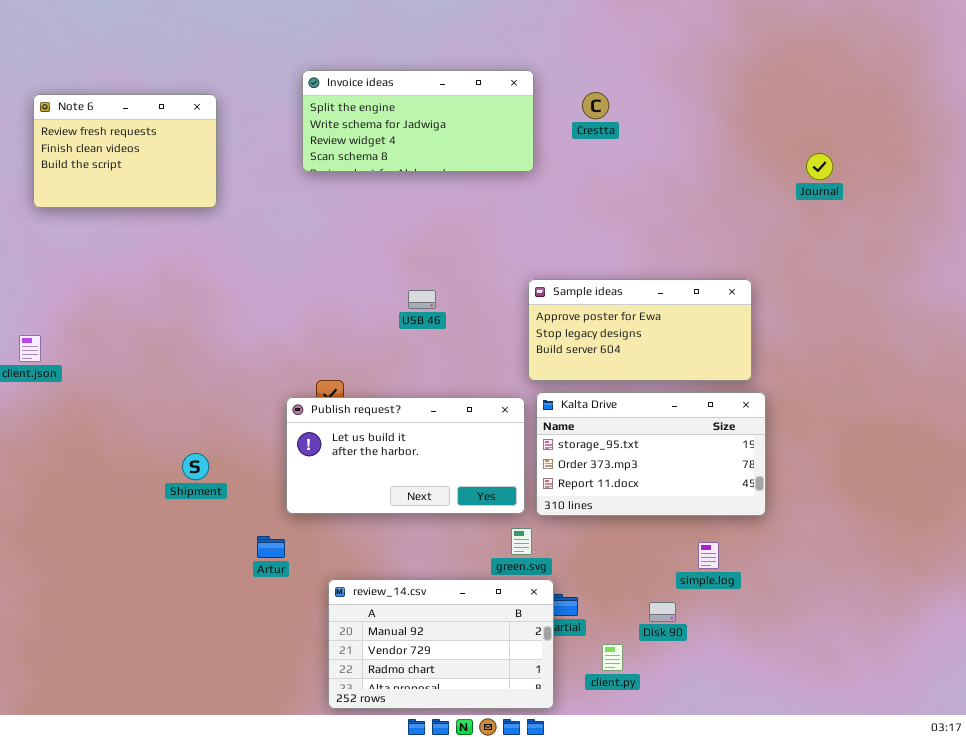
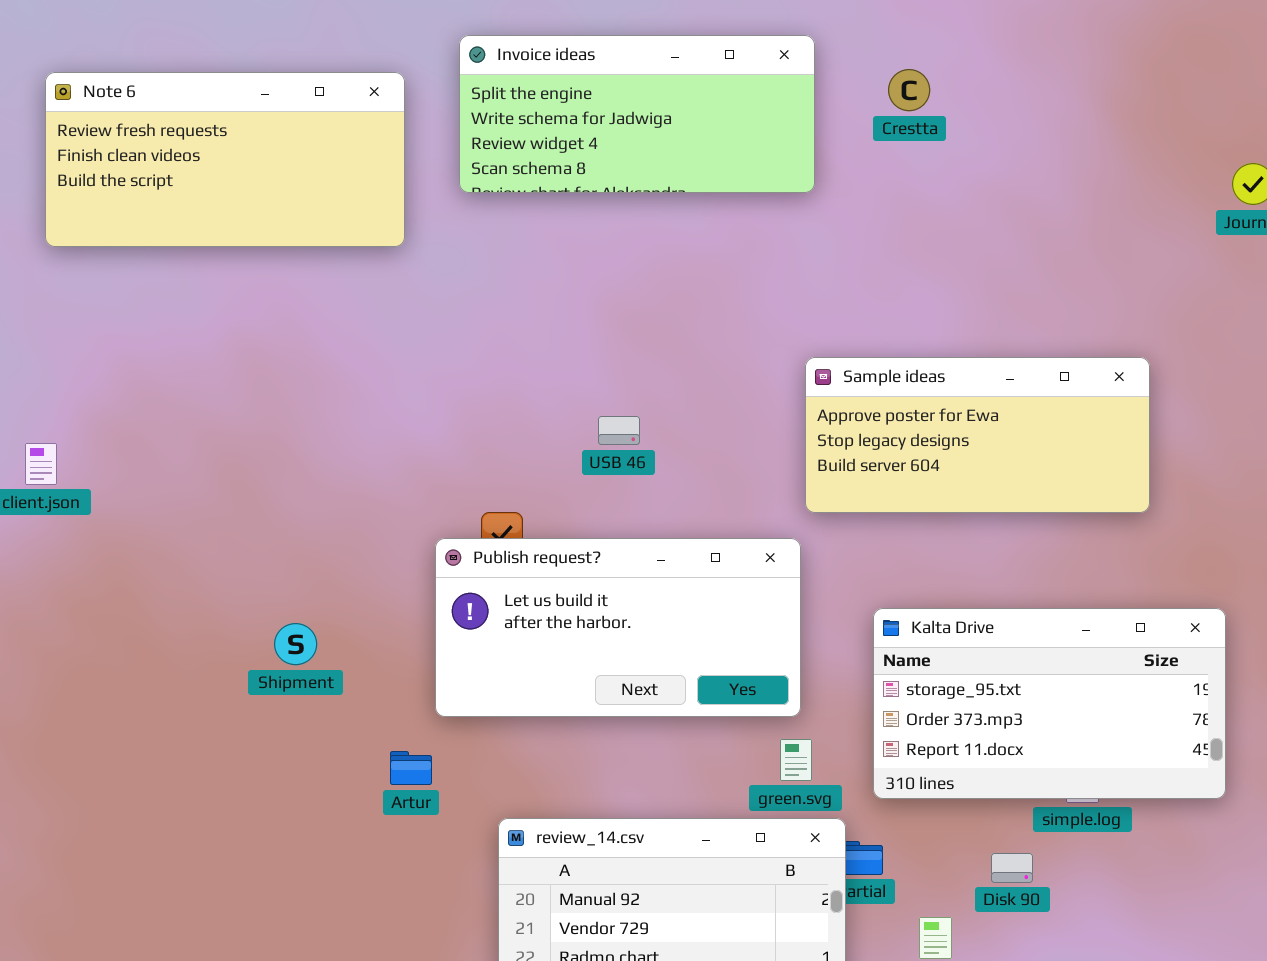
Note 6: [33,94,217,208] -> [45,72,405,247], resized
USB 46: [408,290,436,309] -> [598,416,640,445], moved
Kalta Drive: [536,392,766,516] -> [873,608,1226,799], moved

